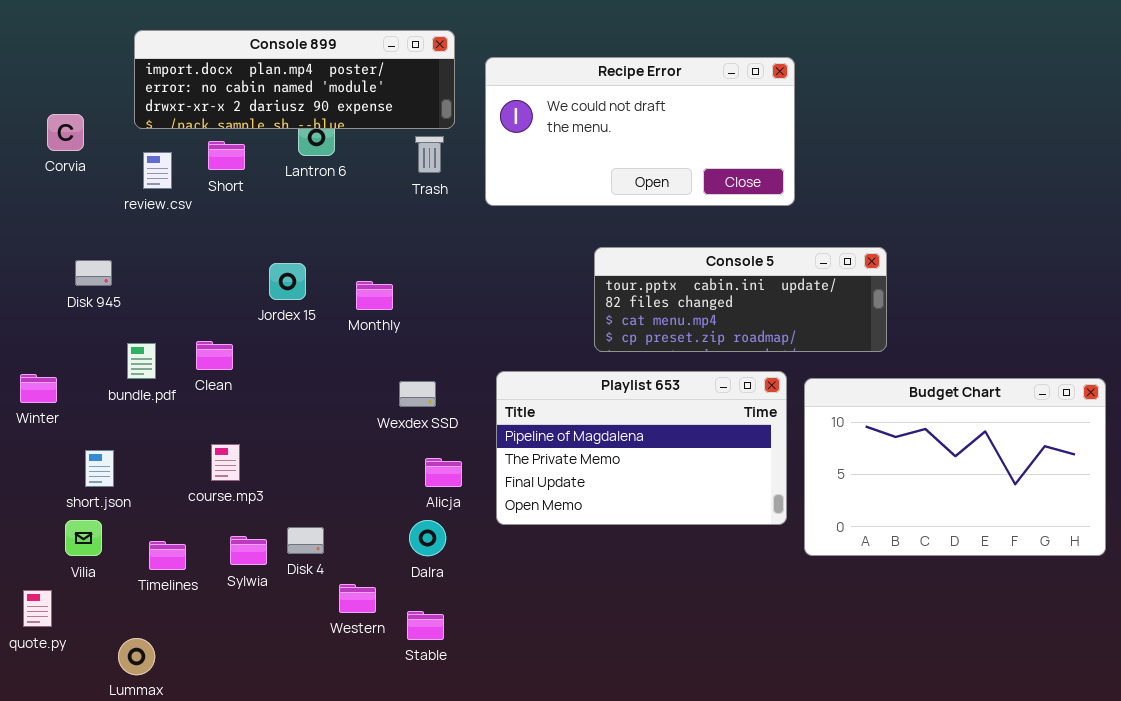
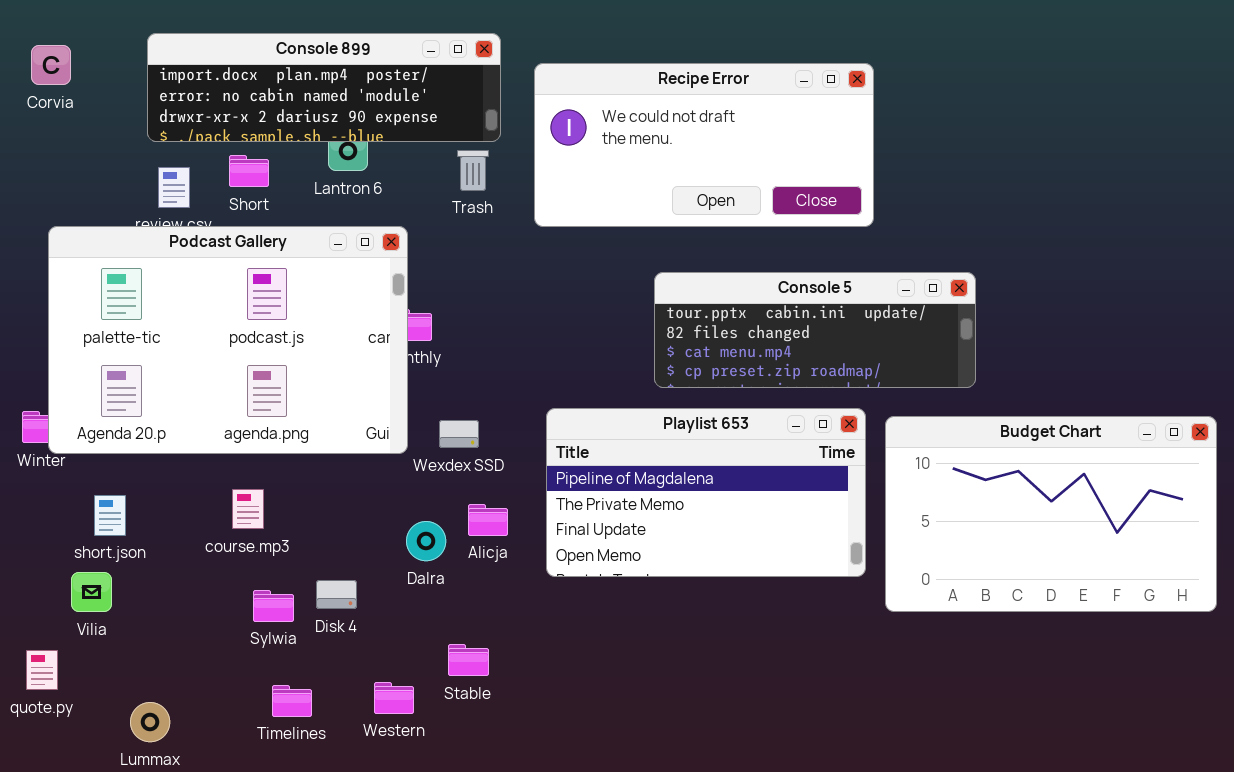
Corvia: [47,114,84,151] -> [31,45,71,85], moved
Podcast Gallery: none -> [48,226,408,454], opened
Dalra: [409,520,446,556] -> [406,521,446,561], moved
Timelines: [149,541,186,570] -> [272,685,312,717], moved
Western: [339,584,376,613] -> [374,682,414,714], moved
Stable: [407,611,444,640] -> [448,644,489,676], moved

